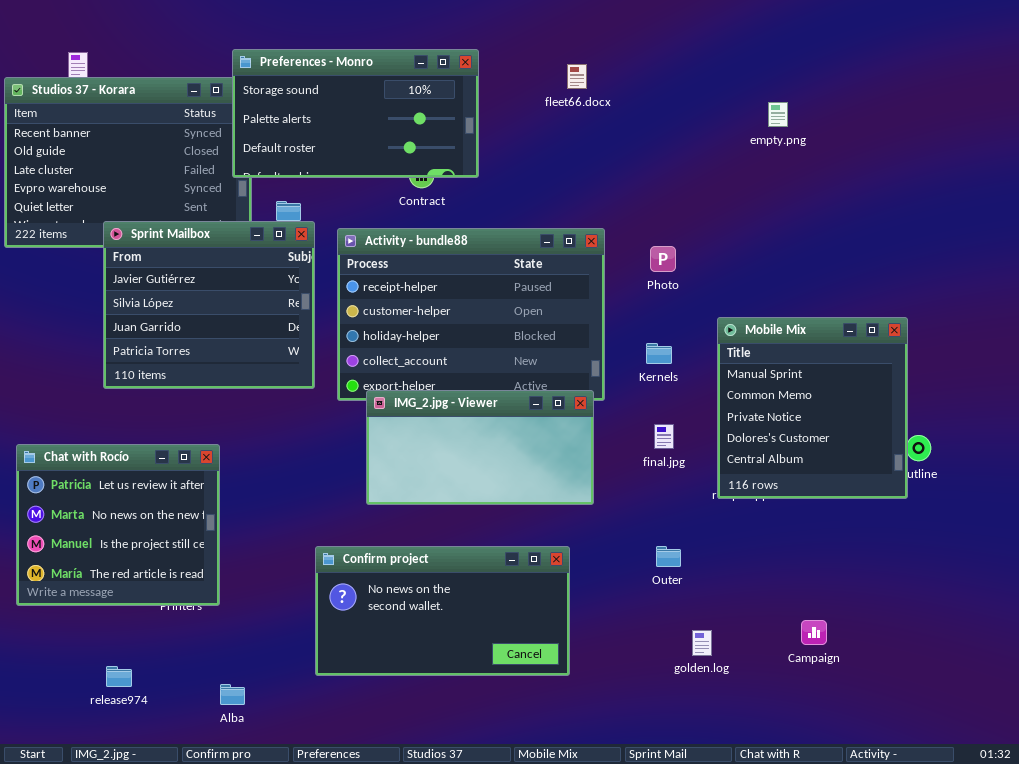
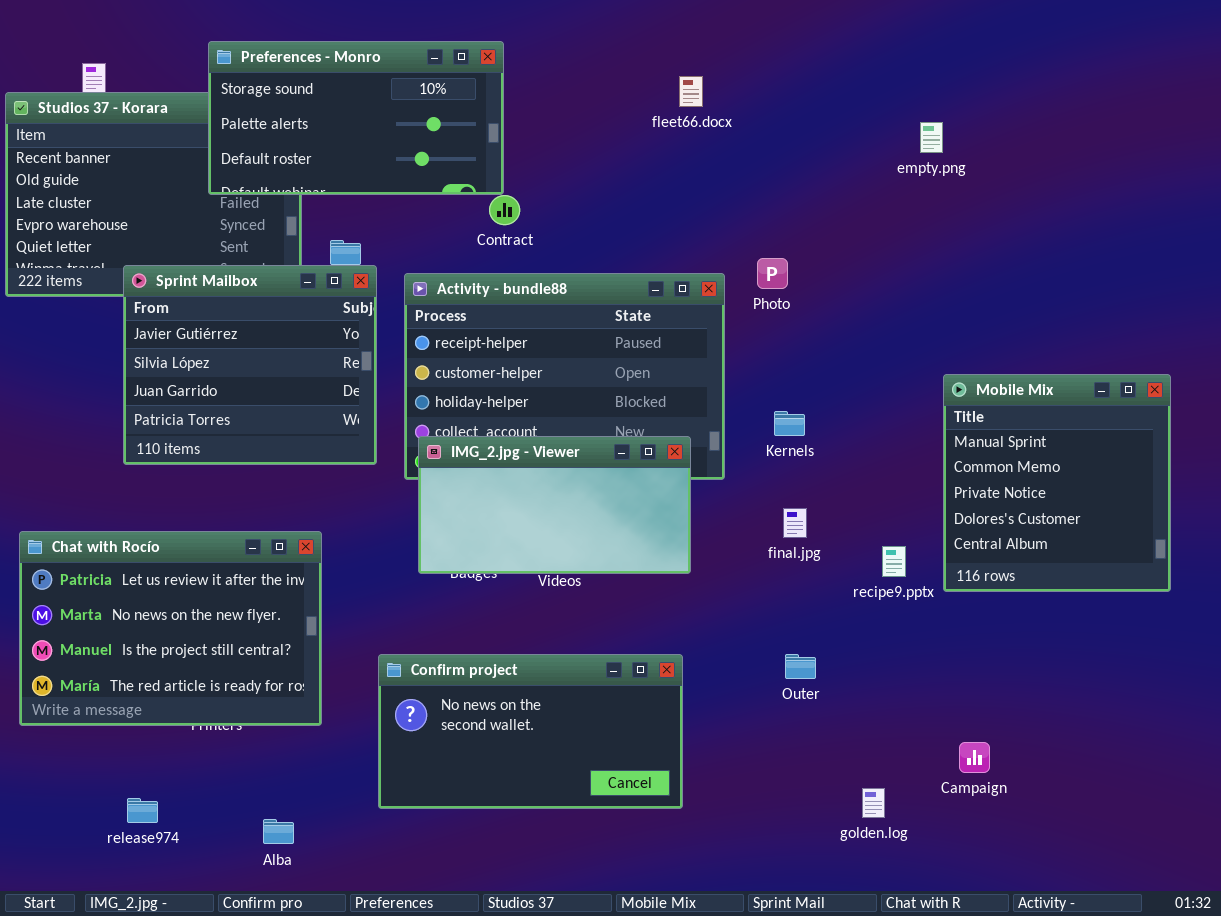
Preferences - Monro: [232,49,479,178] -> [208,41,504,195], moved
Photo: [650,246,676,272] -> [757,258,788,289], moved
Mobile Mix: [717,317,908,499] -> [943,374,1171,592], moved
IMG_2.jpg - Viewer: [366,390,594,505] -> [418,436,691,574], moved
Chat with Rocío: [16,444,220,606] -> [19,531,322,726], resized
golden.log: [692,630,712,656] -> [862,788,885,818], moved

